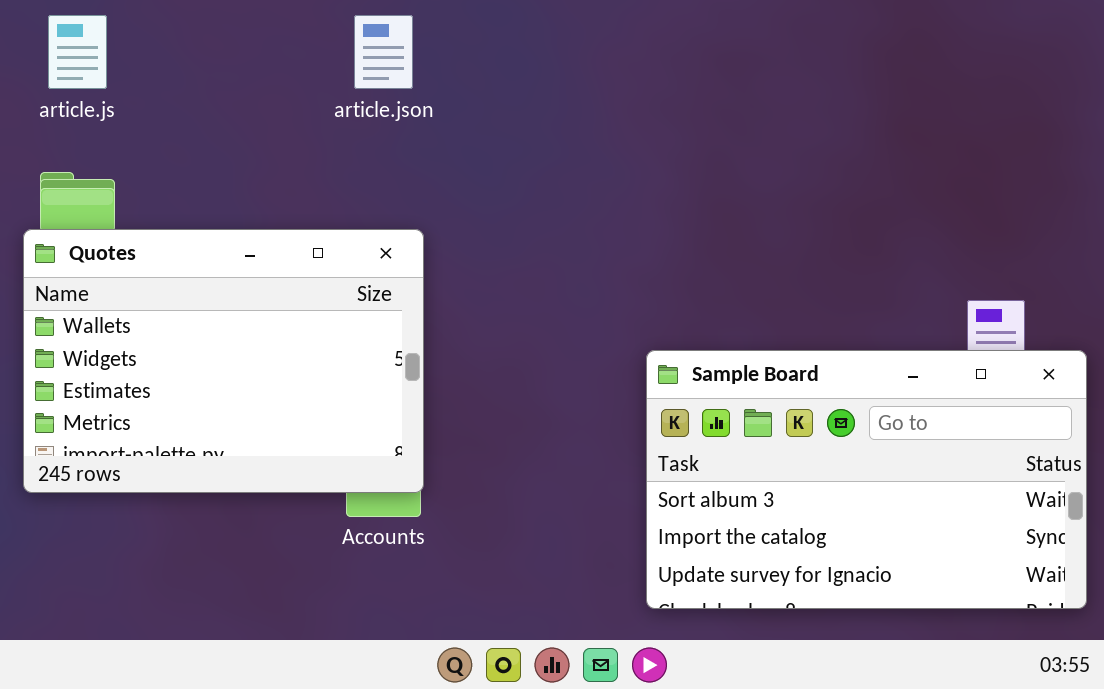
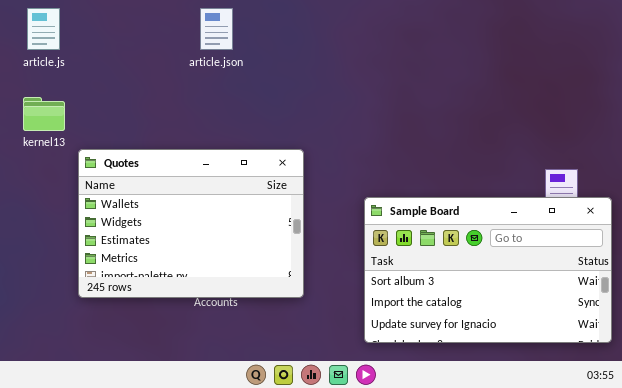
Quotes: [23,229,424,493] -> [78,149,304,298], moved

